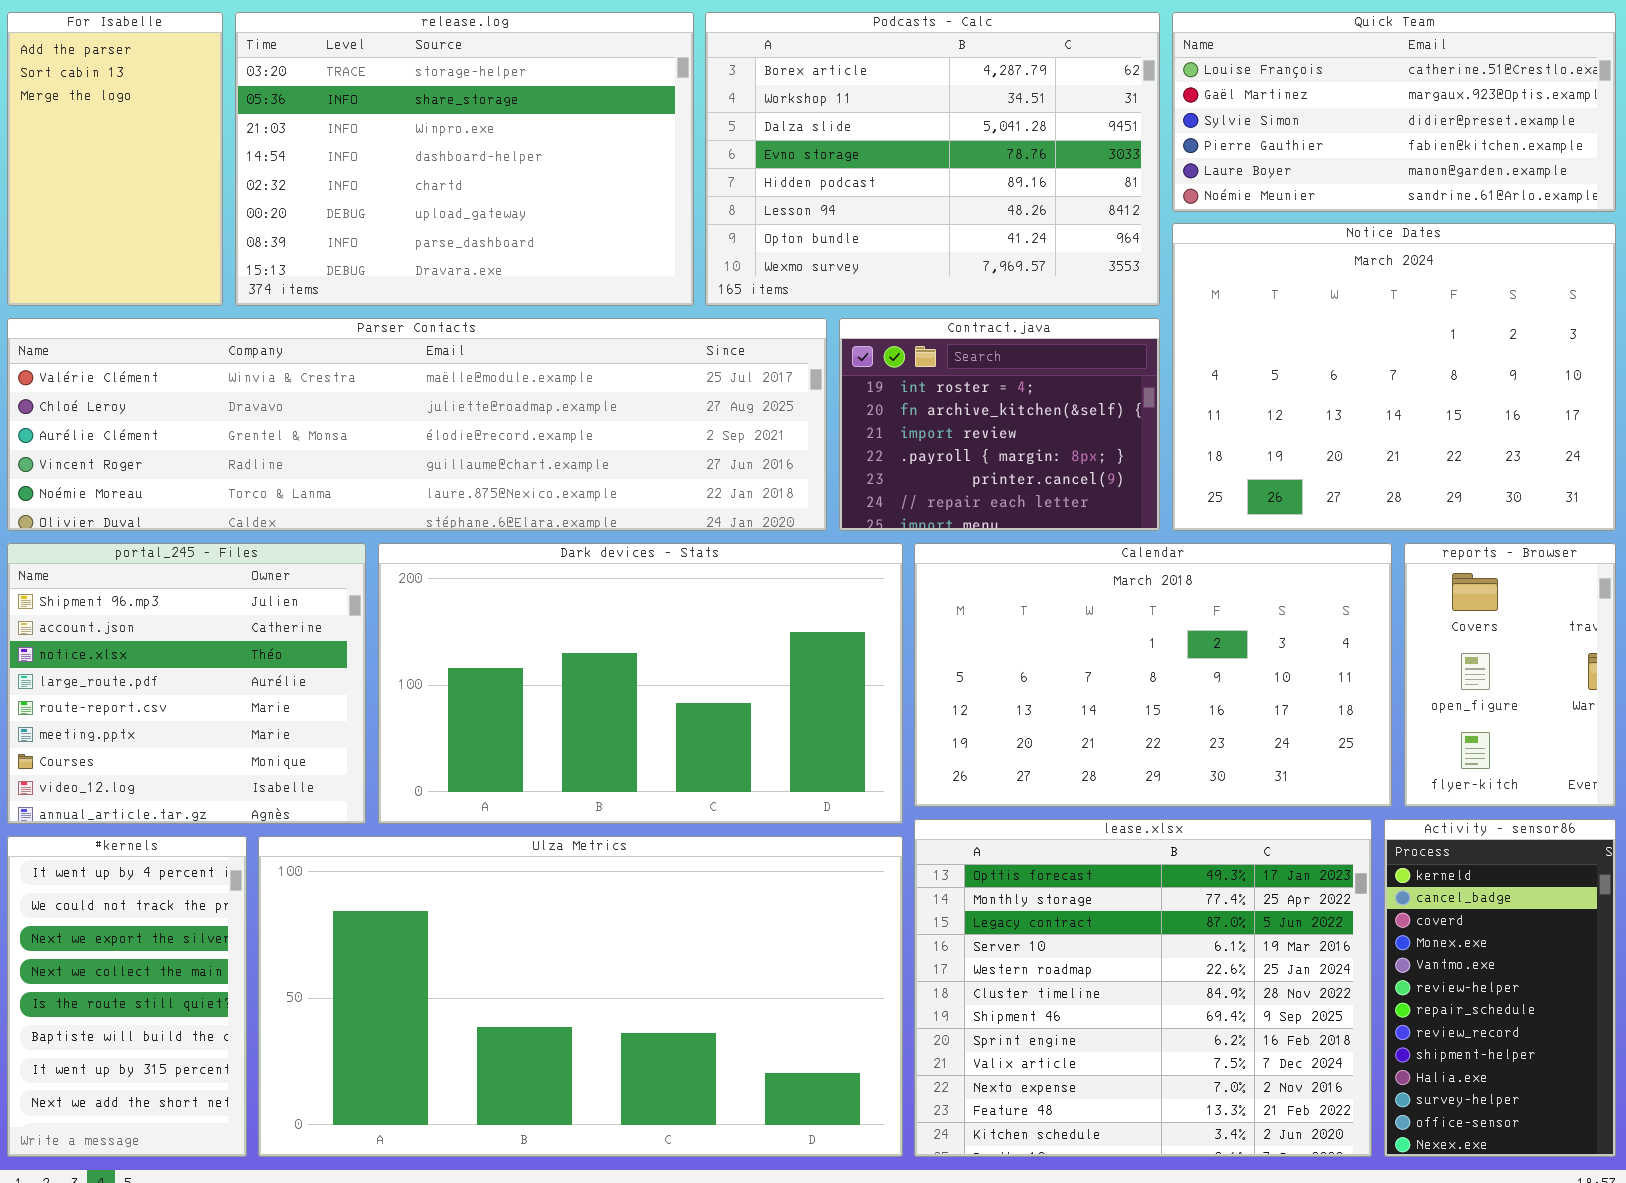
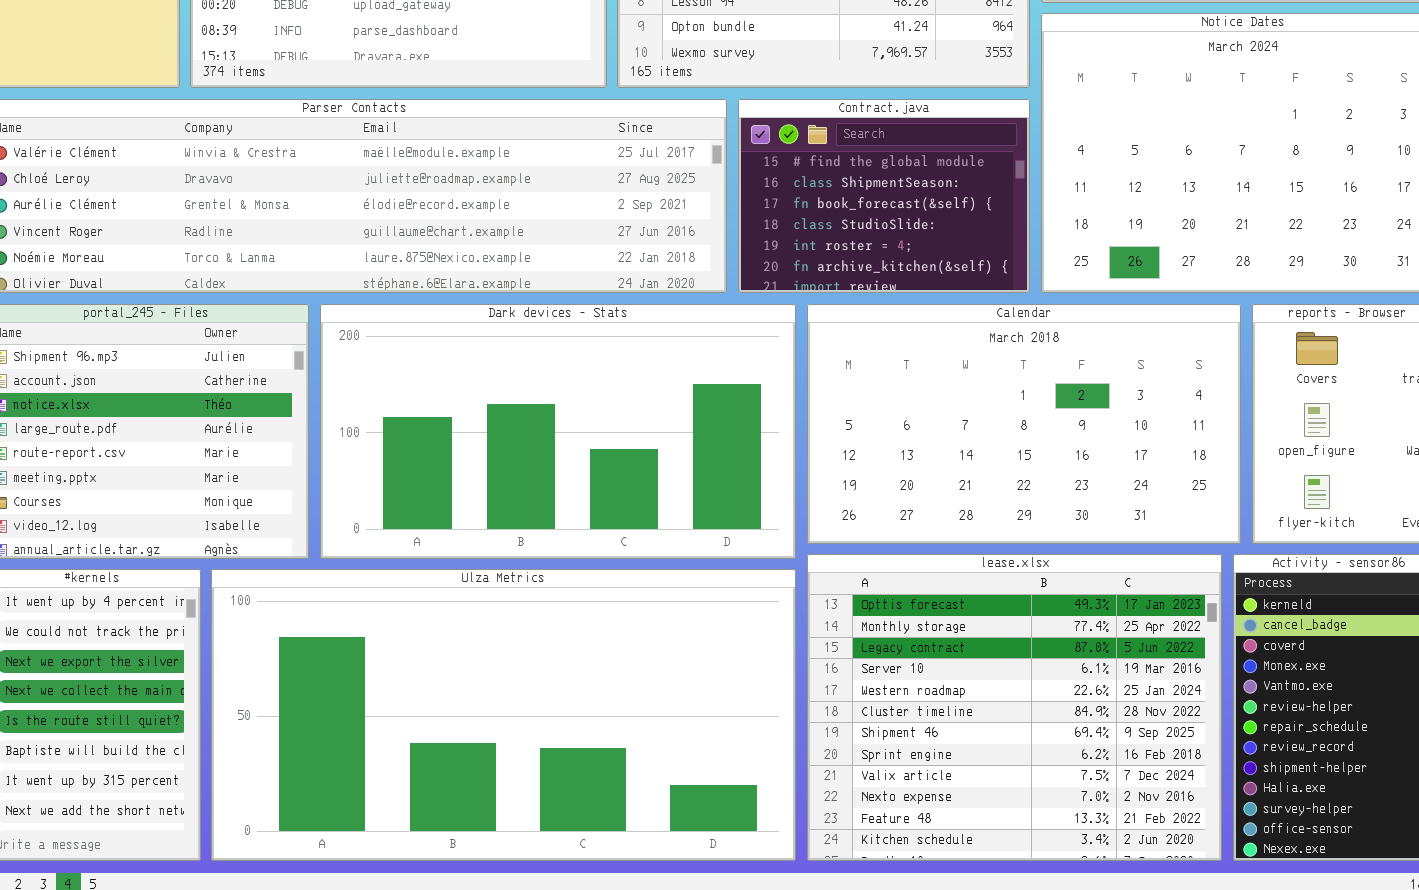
Contract.java: [839,318,1160,531] -> [738,99,1030,293], scrolled up 4 rows

